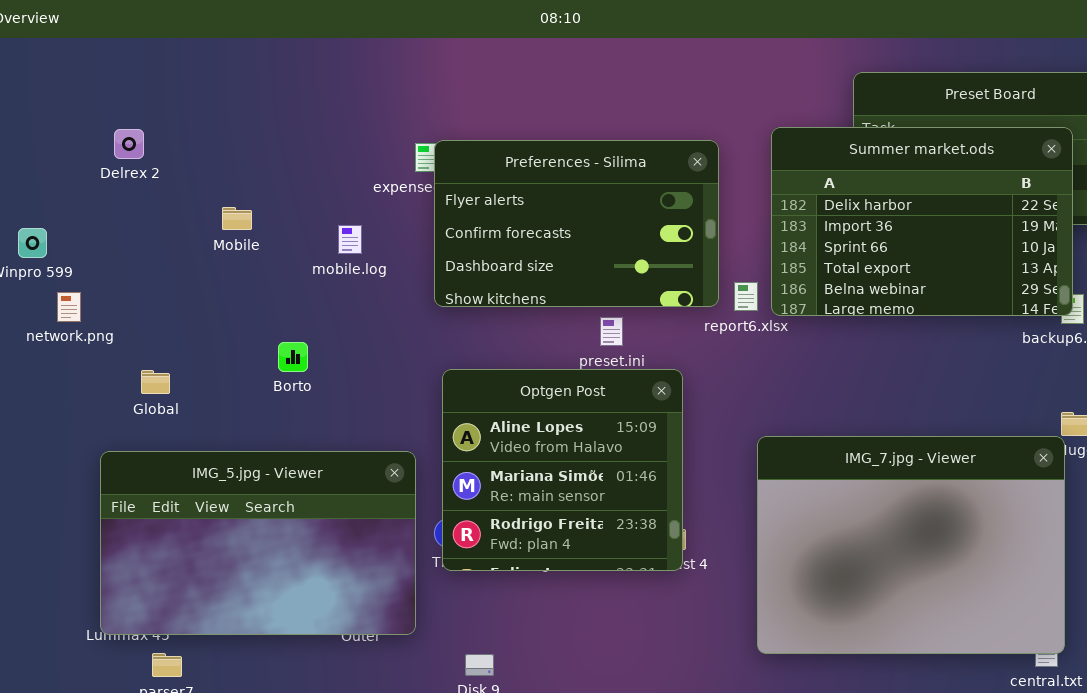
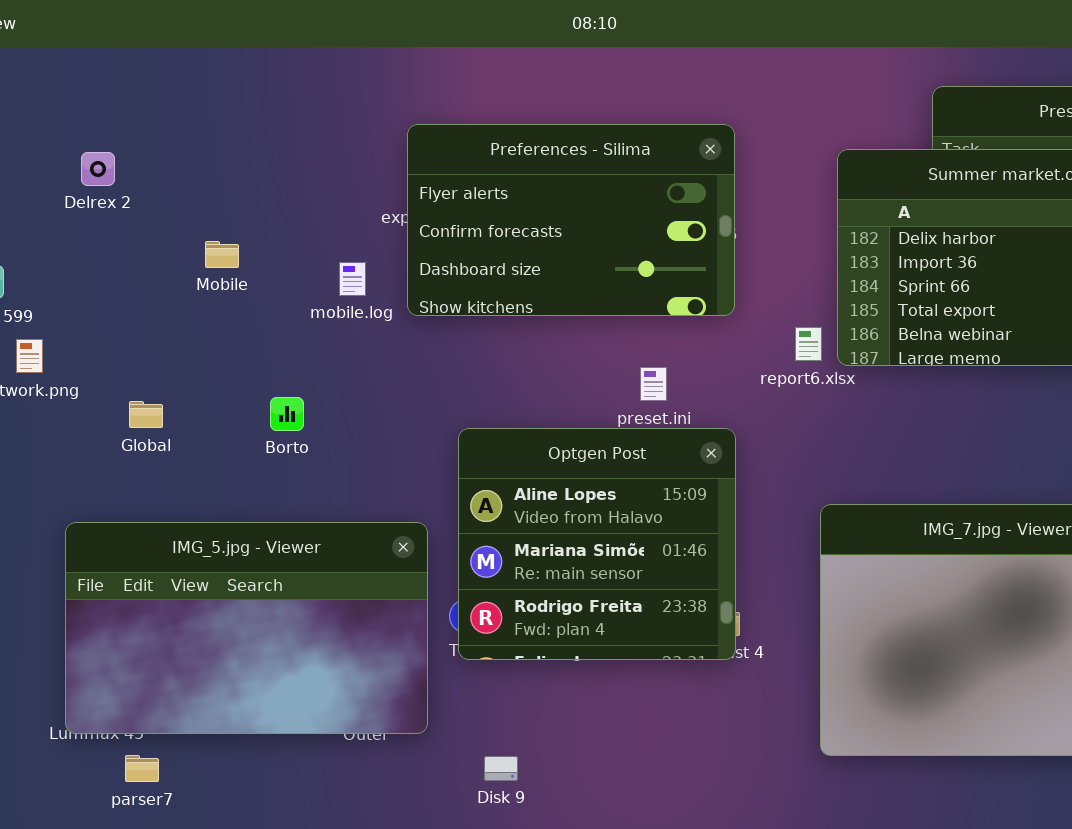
Preferences - Silima: [434,140,719,307] -> [407,124,735,316], moved
Global: [141,370,170,394] -> [129,401,163,428], moved

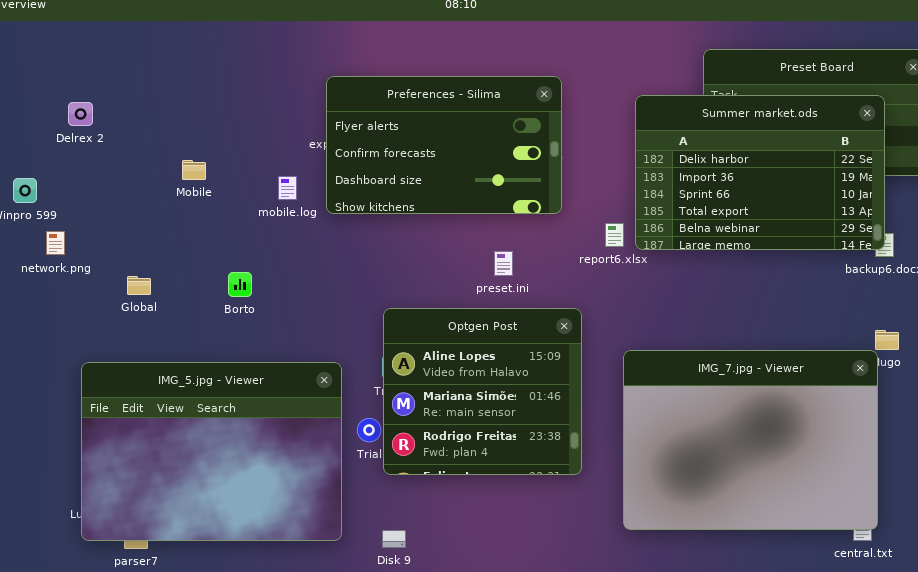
Delrex 2: [81,152,115,186] -> [68,102,93,126], moved
Optgen Post: [458,428,736,660] -> [383,308,582,475], moved
IMG_5.jpg - Viewer: [65,522,428,734] -> [81,362,342,541], resized

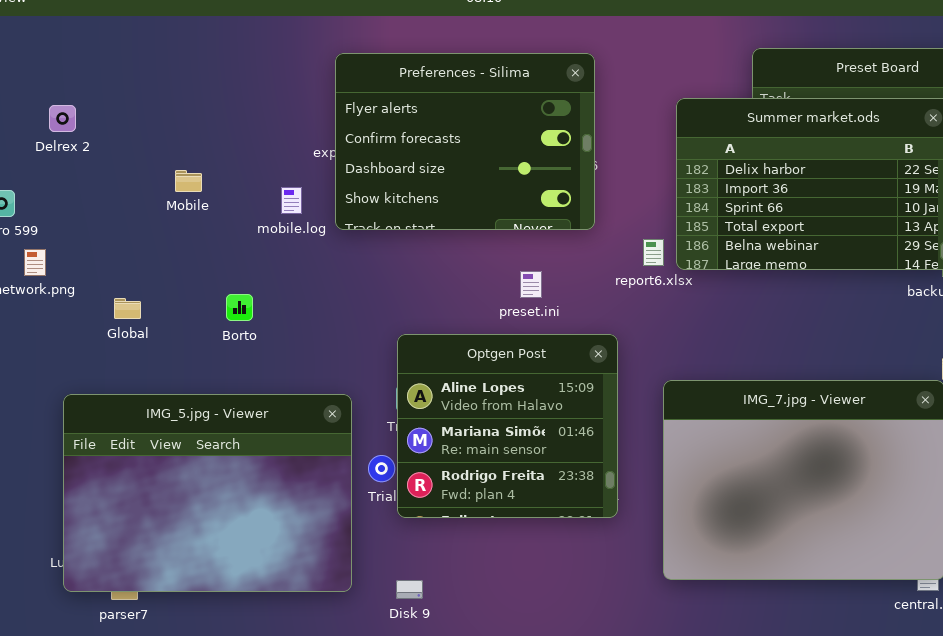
Preferences - Silima: [326,76,562,214] -> [335,53,595,230], resized

